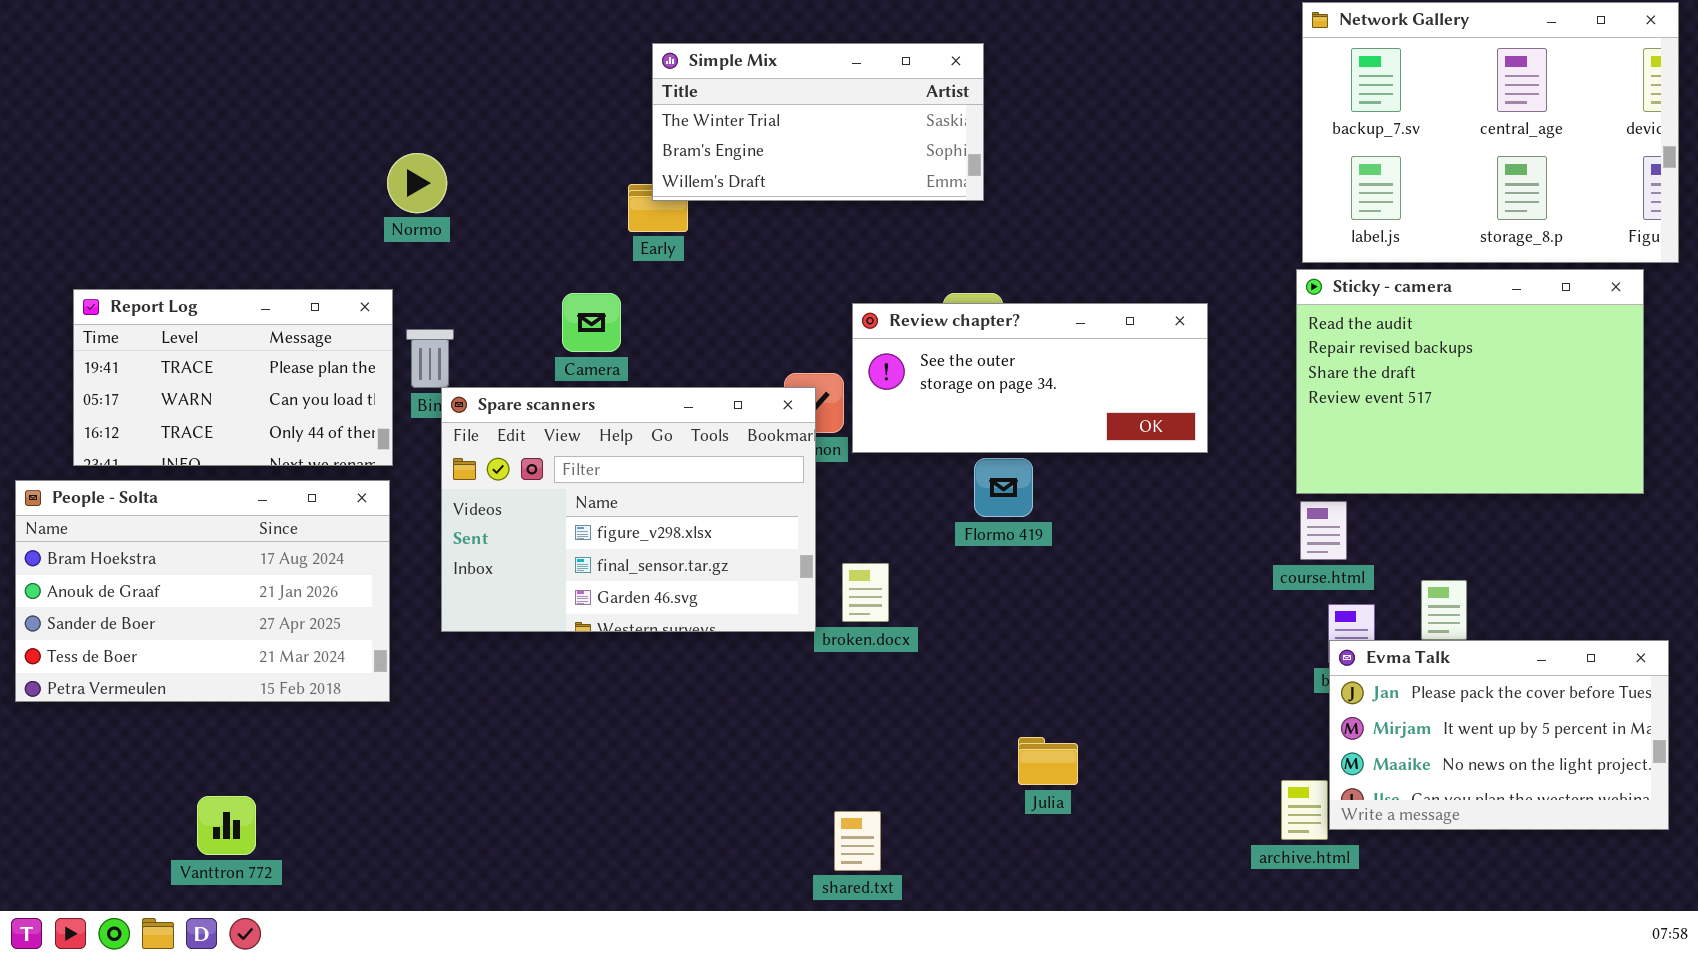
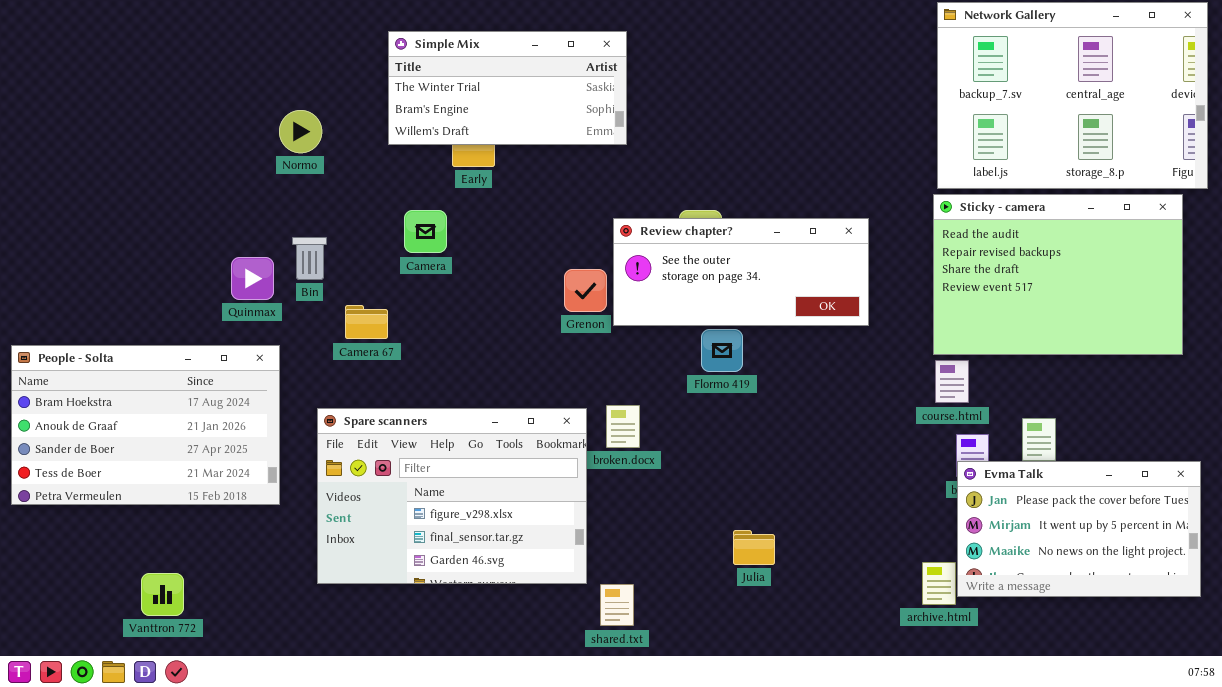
Simple Mix: [652,43,984,201] -> [388,31,627,145], moved
Report Log: [73,289,393,466] -> none, closed
Spare scanners: [441,387,816,632] -> [317,408,587,584], moved

